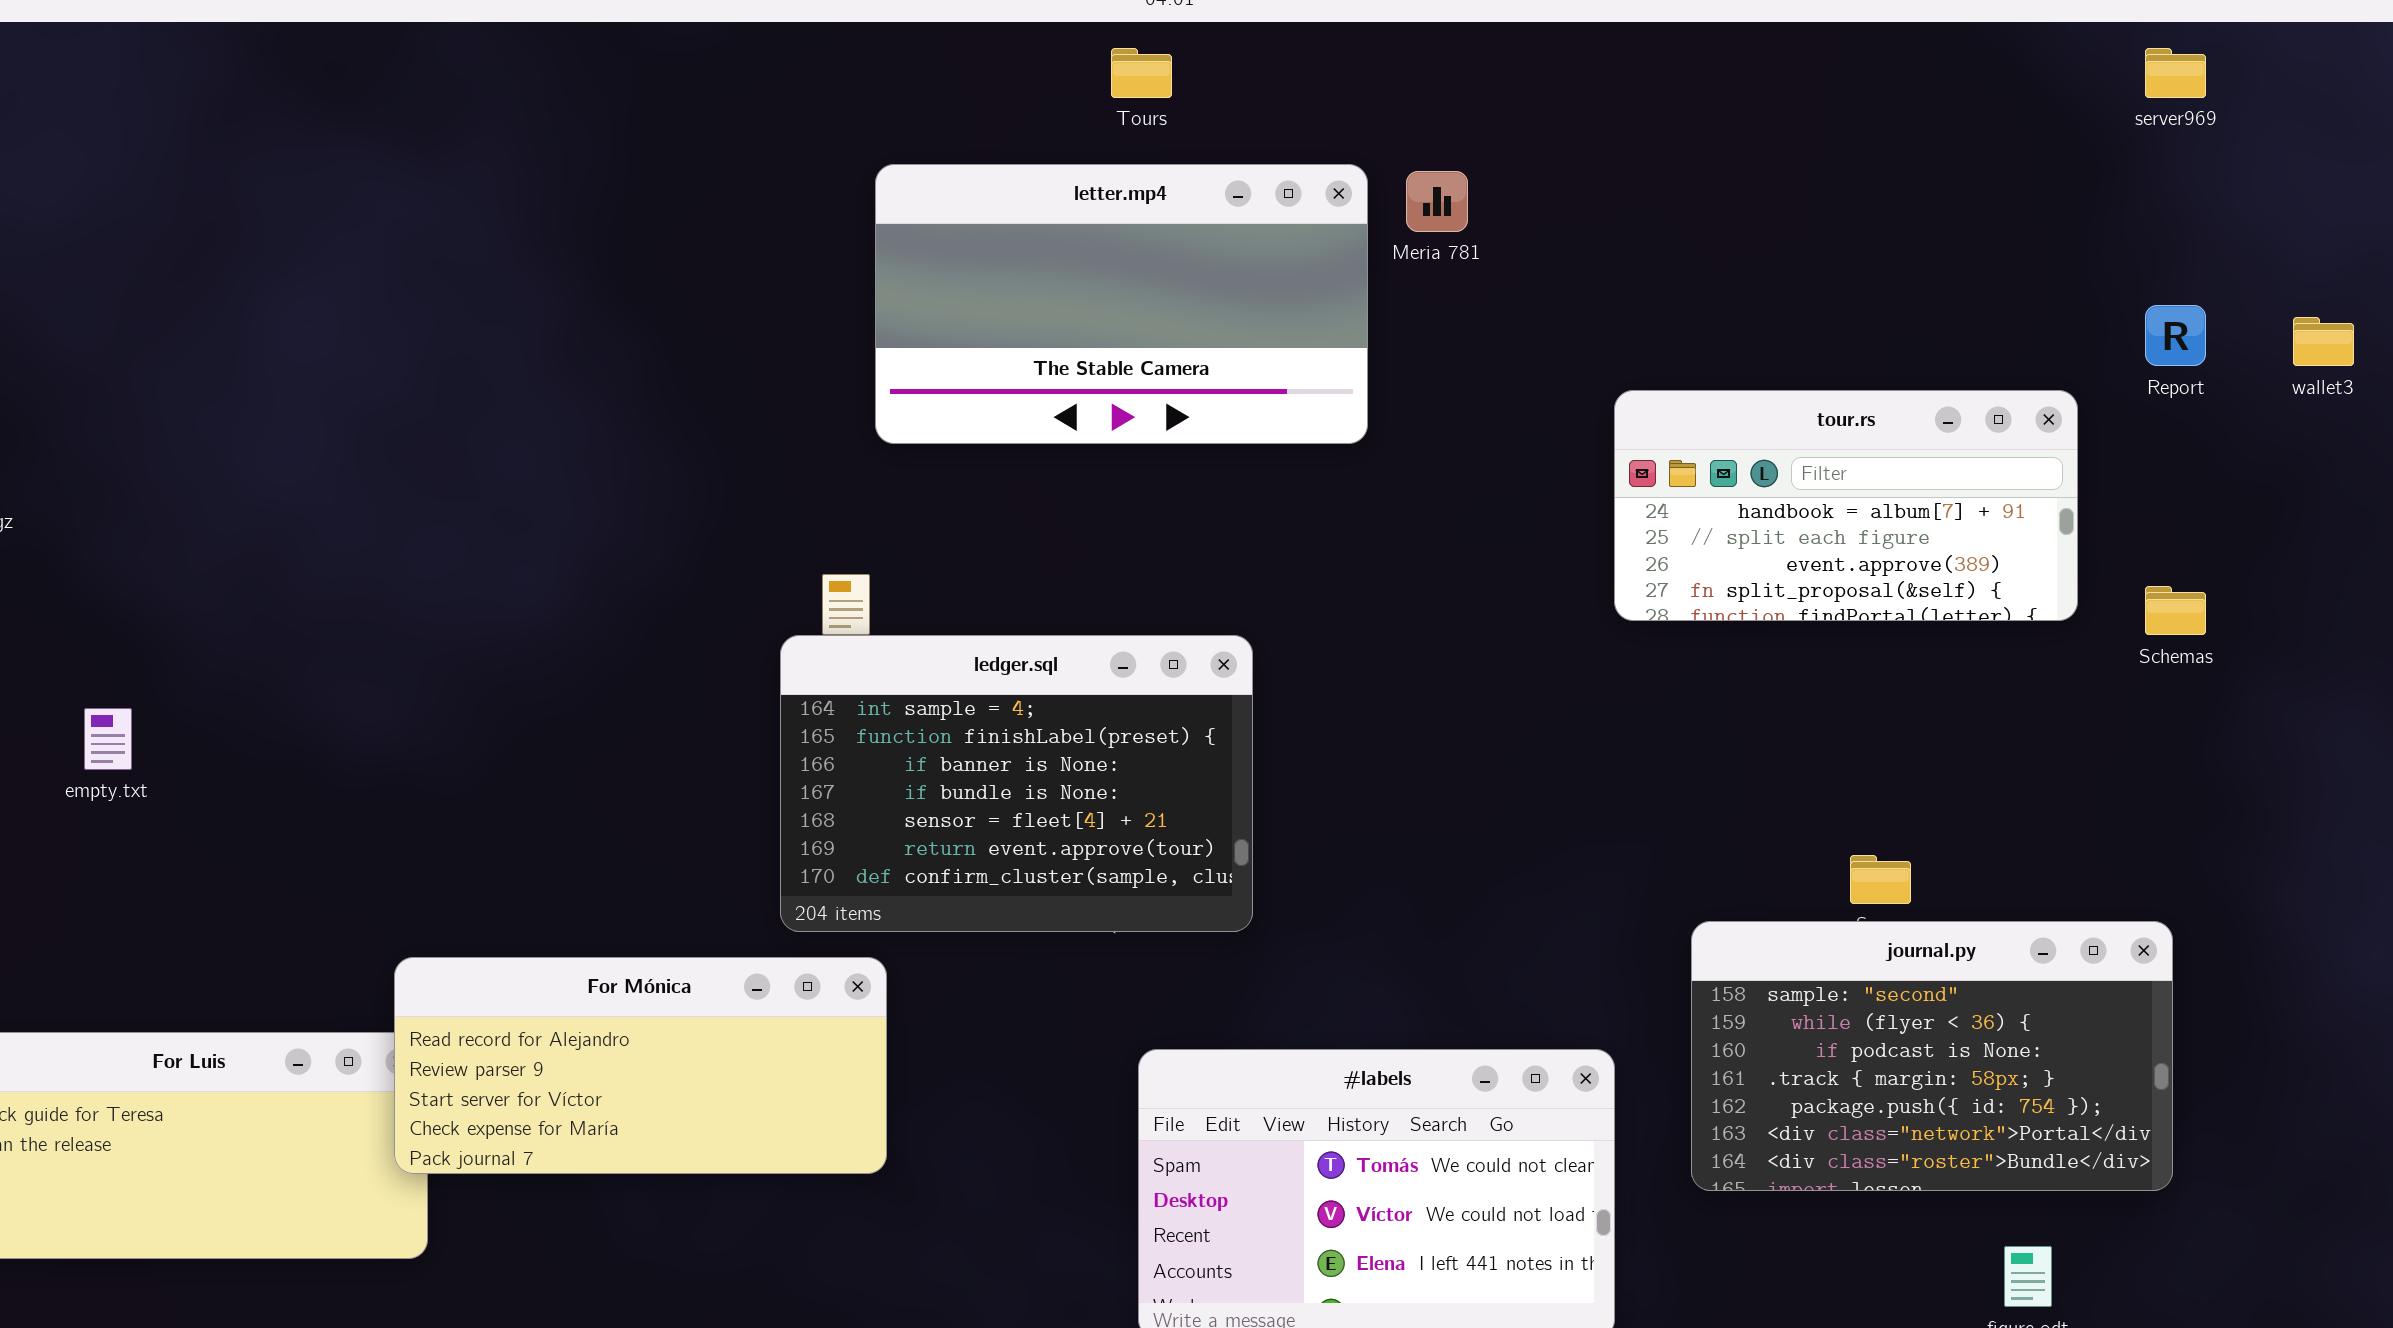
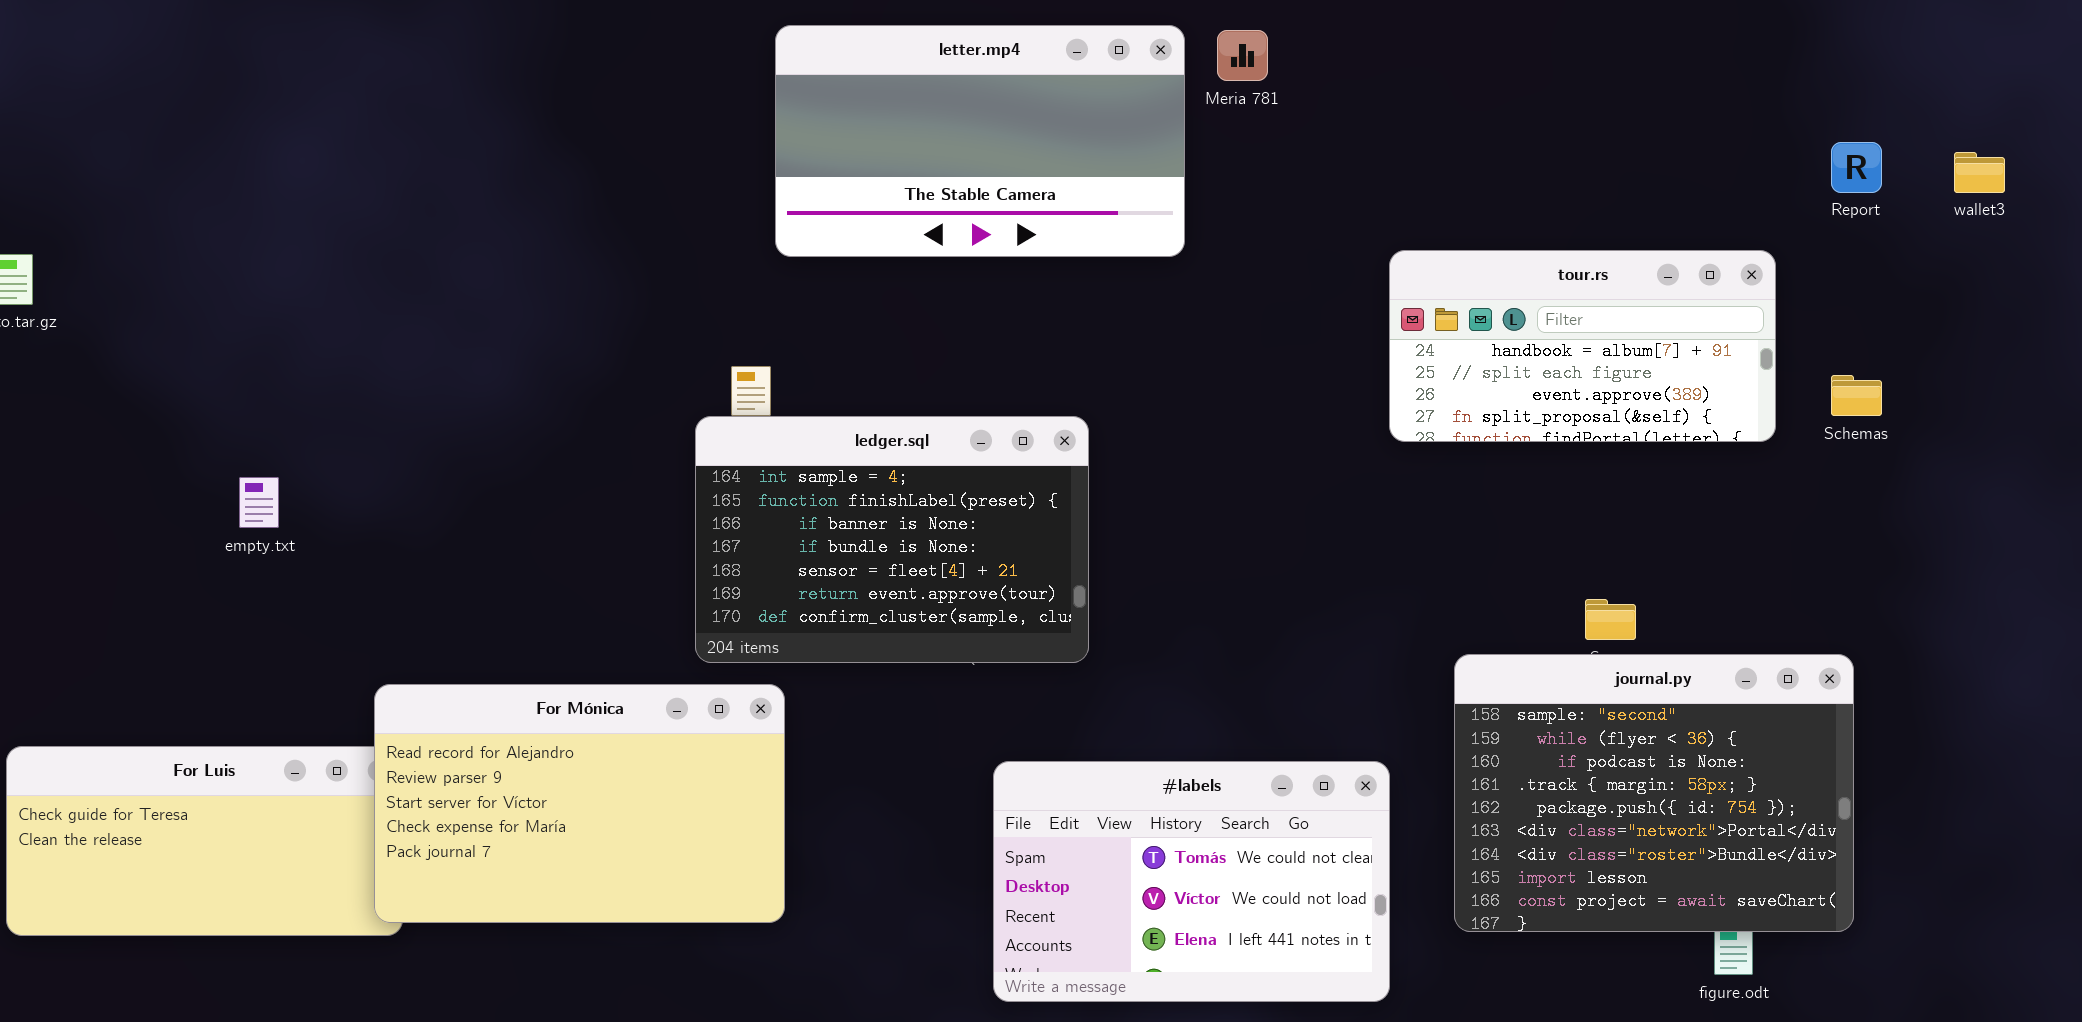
tour.rs: [1614,390,2078,621] -> [1389,250,1776,442], moved
empty.txt: [84,708,132,770] -> [239,477,279,528], moved
journal.py: [1691,921,2173,1191] -> [1454,654,1854,932], resized
For Mónica: [394,957,887,1174] -> [374,684,785,923], resized

